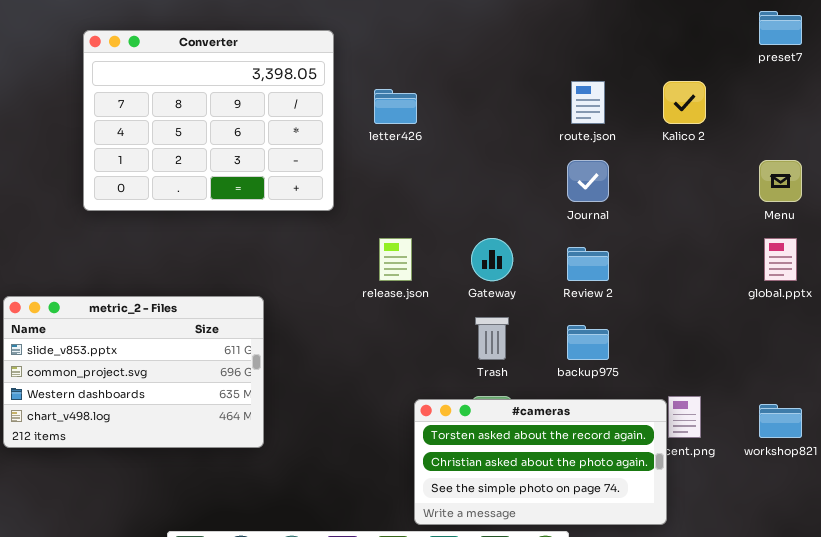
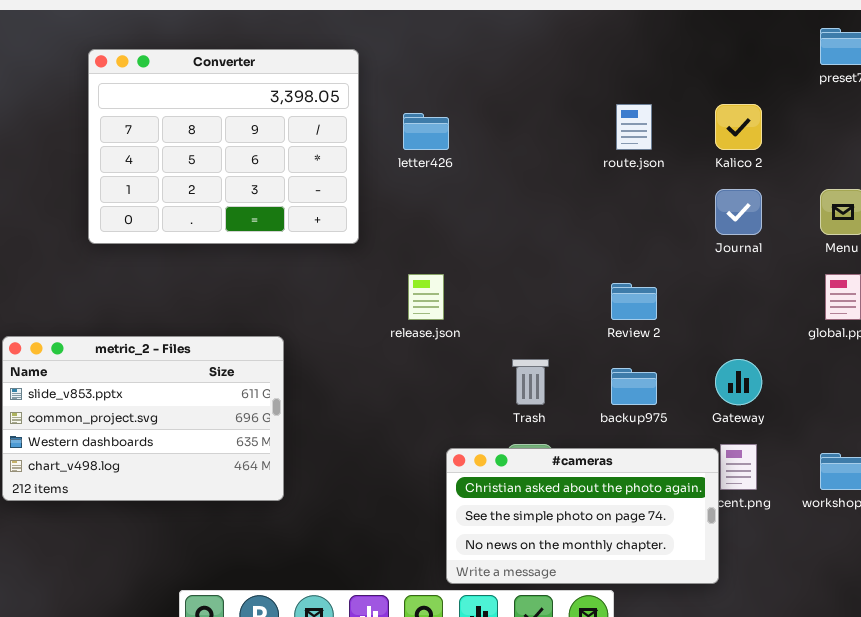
Journal: [567,160,609,202] -> [715,189,762,235], moved
Gateway: [471,238,513,281] -> [715,359,762,405], moved
#cameras: [414,399,667,525] -> [446,448,719,584], scrolled down 1 row

